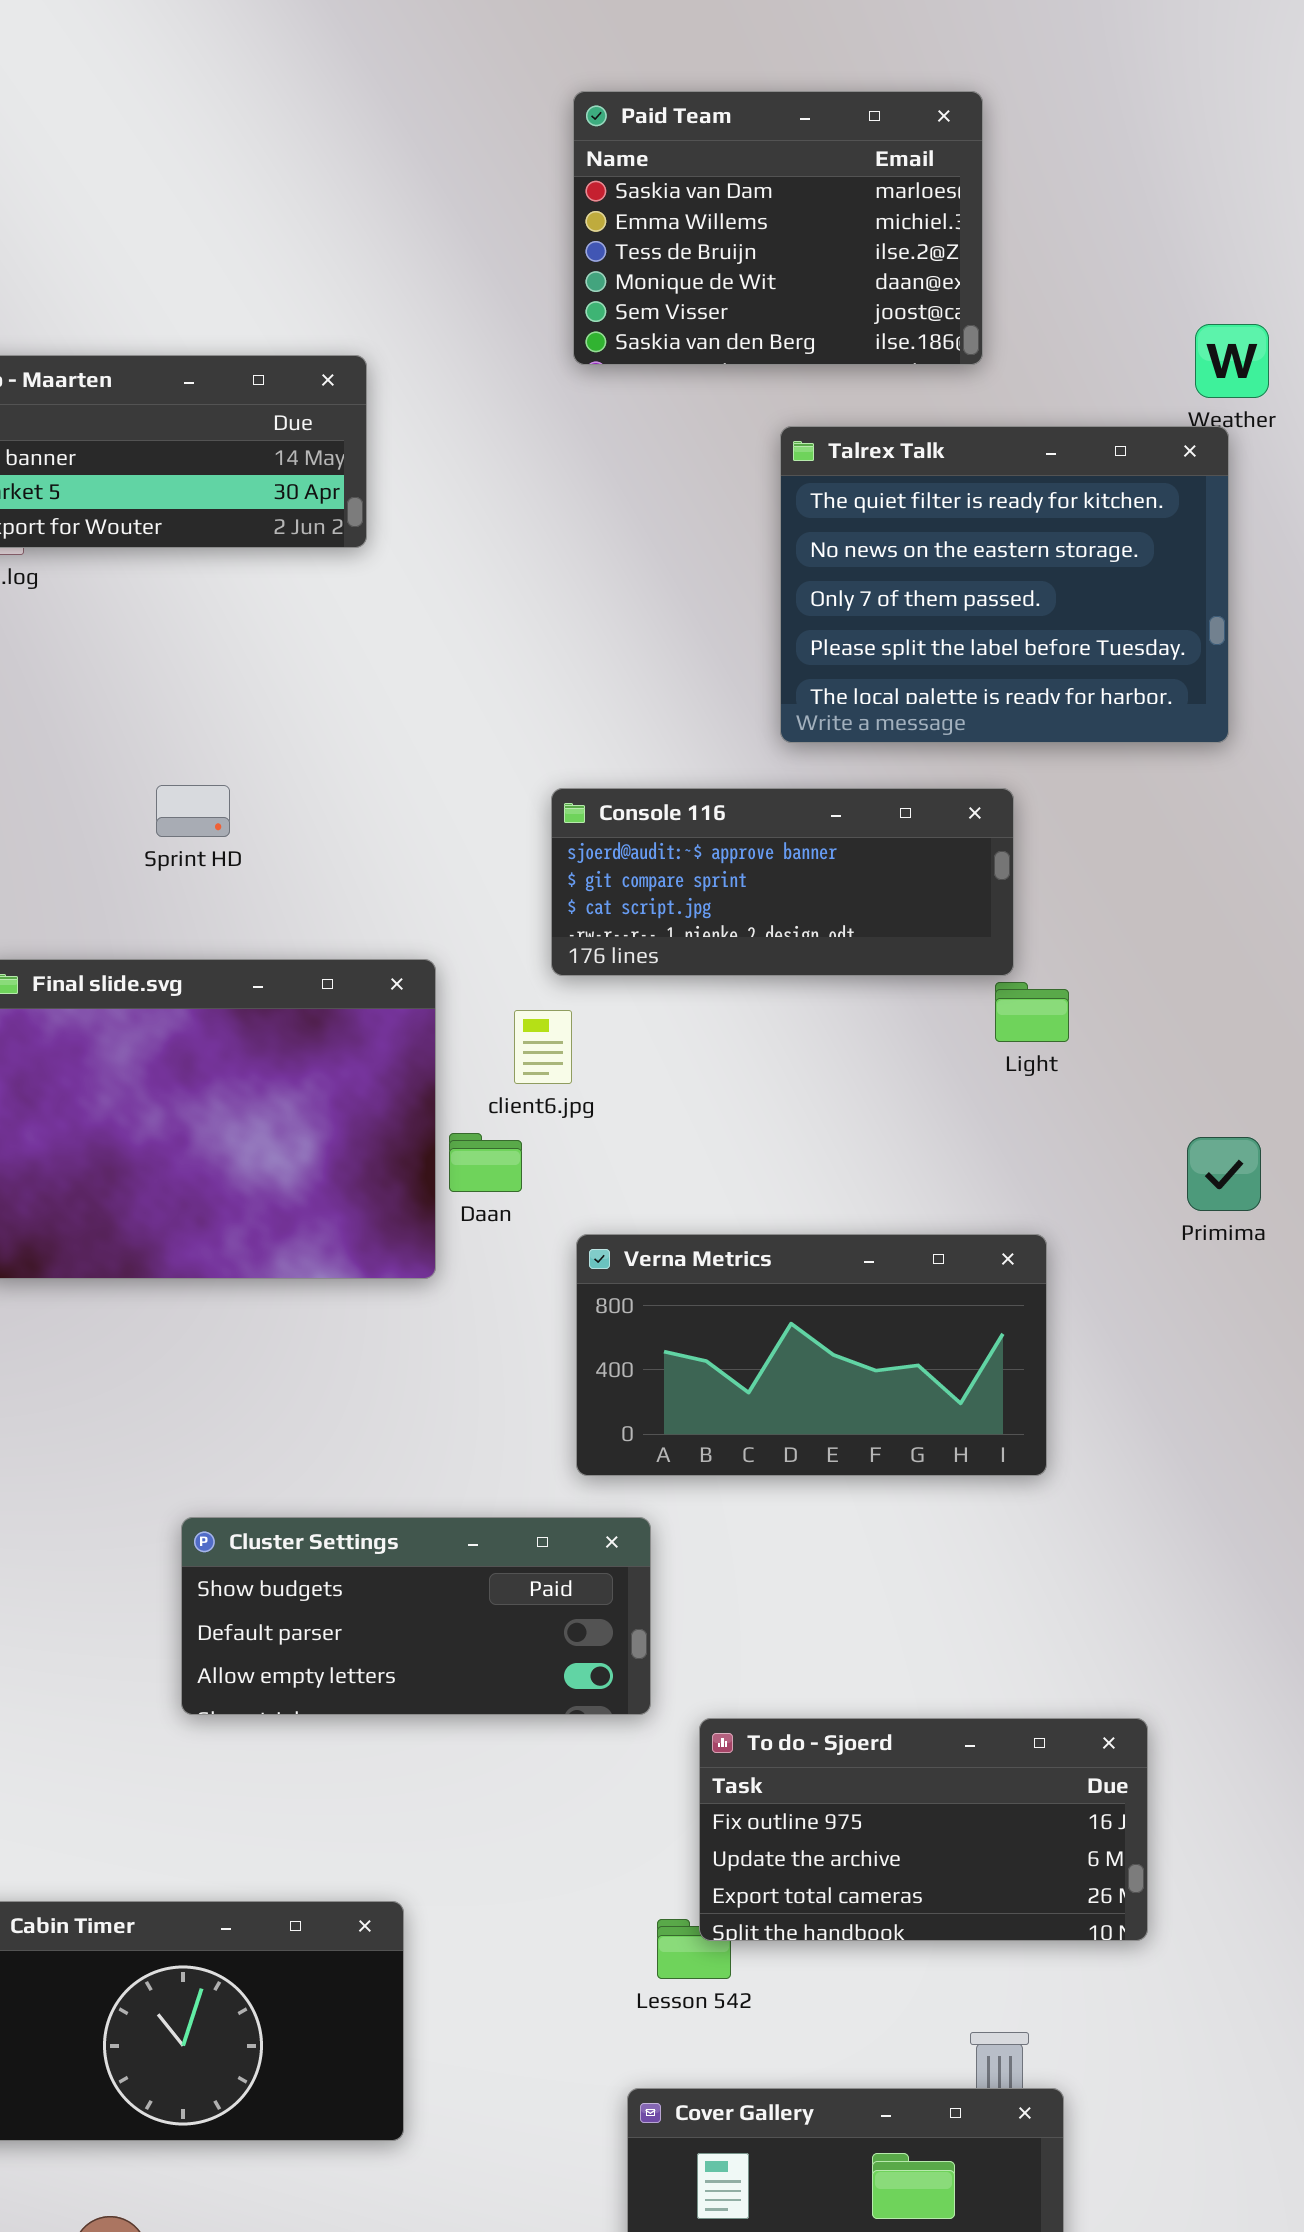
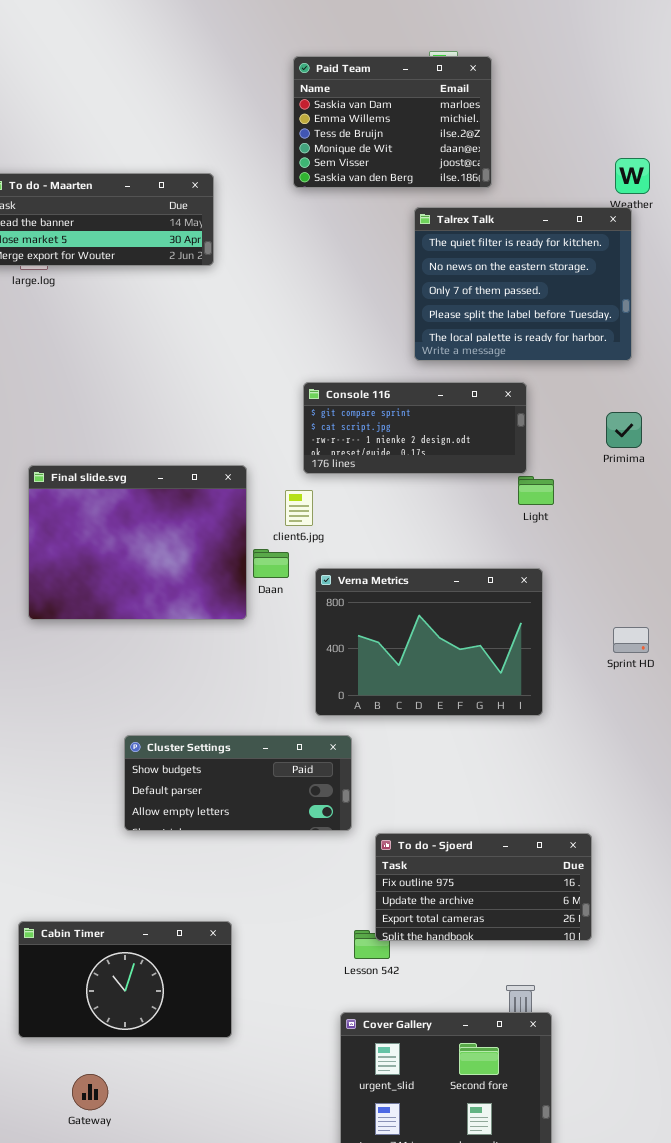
Paid Team: [573,91,983,365] -> [293,56,492,188], moved
Sprint HD: [156,785,230,837] -> [613,627,649,653], moved
Console 116: [551,788,1014,976] -> [303,382,527,474], scrolled down 1 row
Primima: [1187,1137,1261,1211] -> [606,412,642,448], moved
Verna Metrics: [576,1234,1047,1476] -> [315,568,543,716], resized

